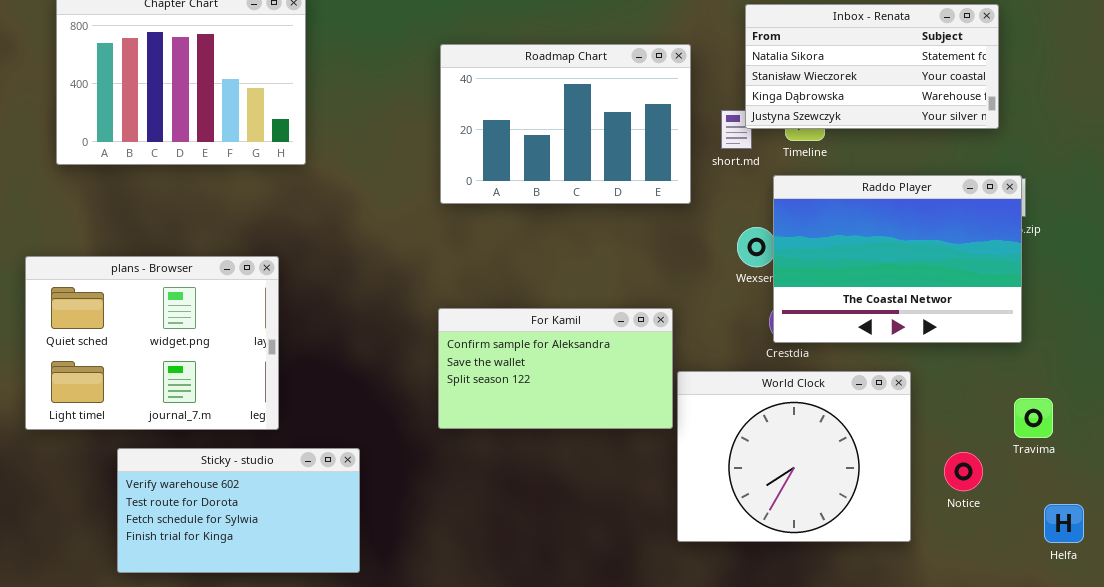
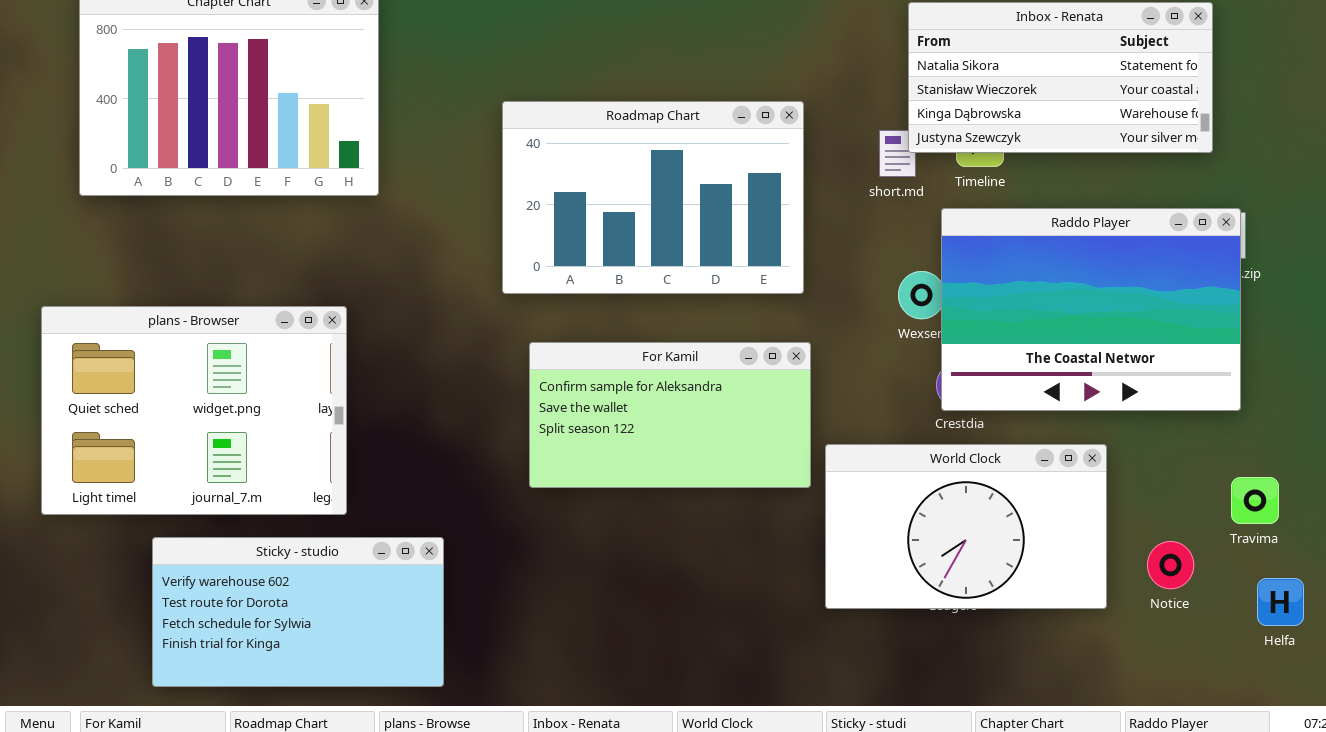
Roadmap Chart: [440,44,691,204] -> [502,101,804,294], moved
For Kamil: [438,308,673,429] -> [529,342,811,488], moved
World Clock: [677,371,911,542] -> [825,444,1107,609], resized
Helfa: [1044,504,1084,543] -> [1257,578,1304,626], moved

